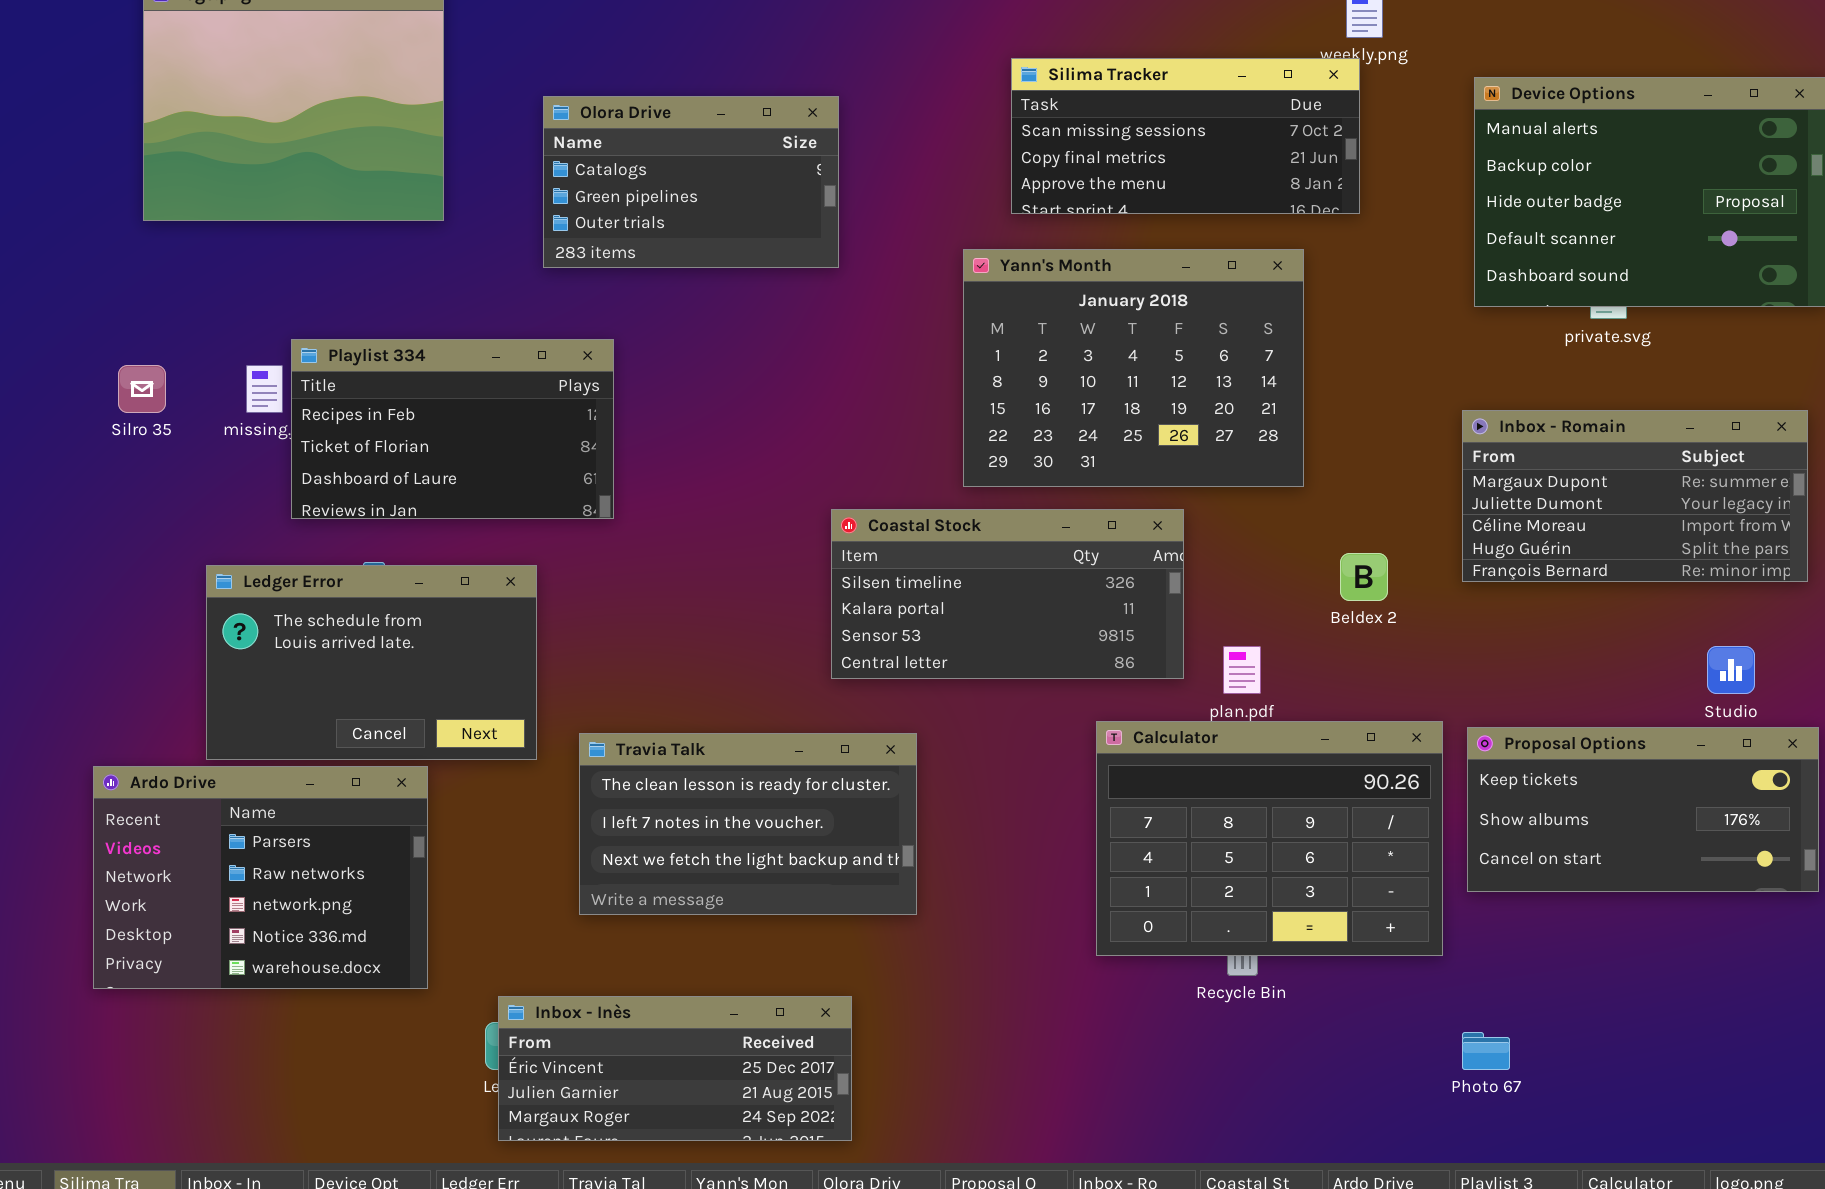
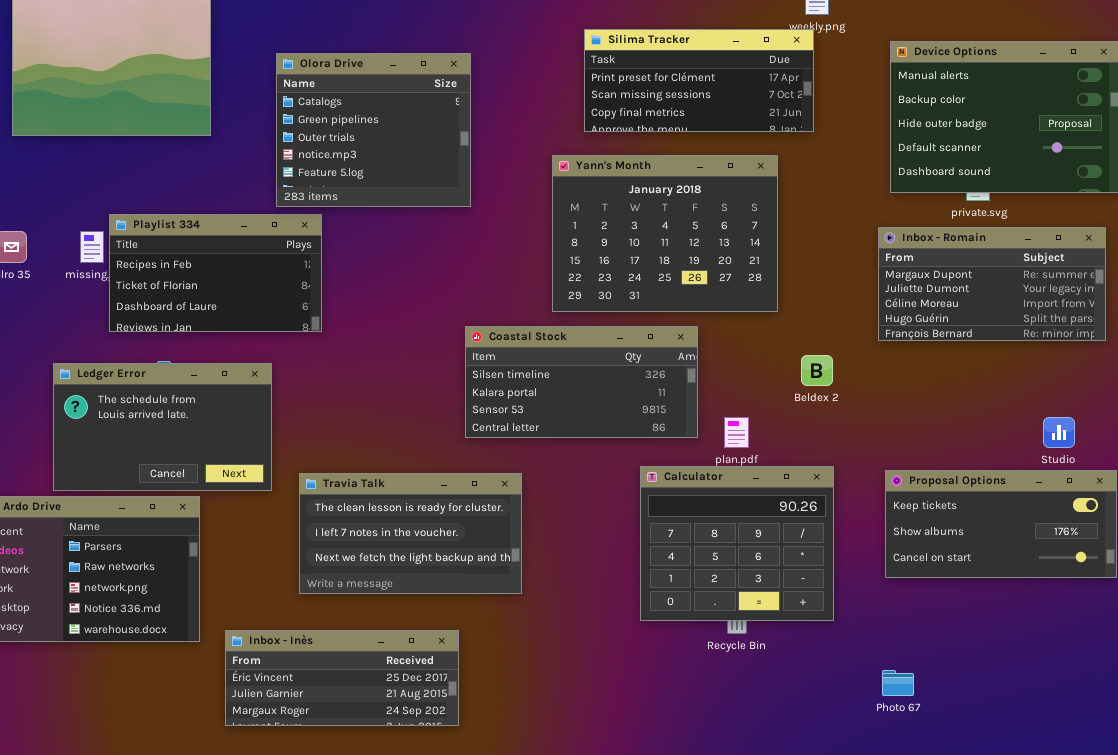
Silima Tracker: [1011,58,1360,214] -> [584,29,814,132], scrolled up 1 row
Olora Drive: [543,96,839,268] -> [276,53,471,207], resized
Inbox - Romain: [1462,410,1808,582] -> [878,227,1106,341], moved
Calculator: [1096,721,1443,956] -> [640,466,834,621], resized
Inbox - Inès: [498,996,852,1141] -> [225,630,459,726], moved

